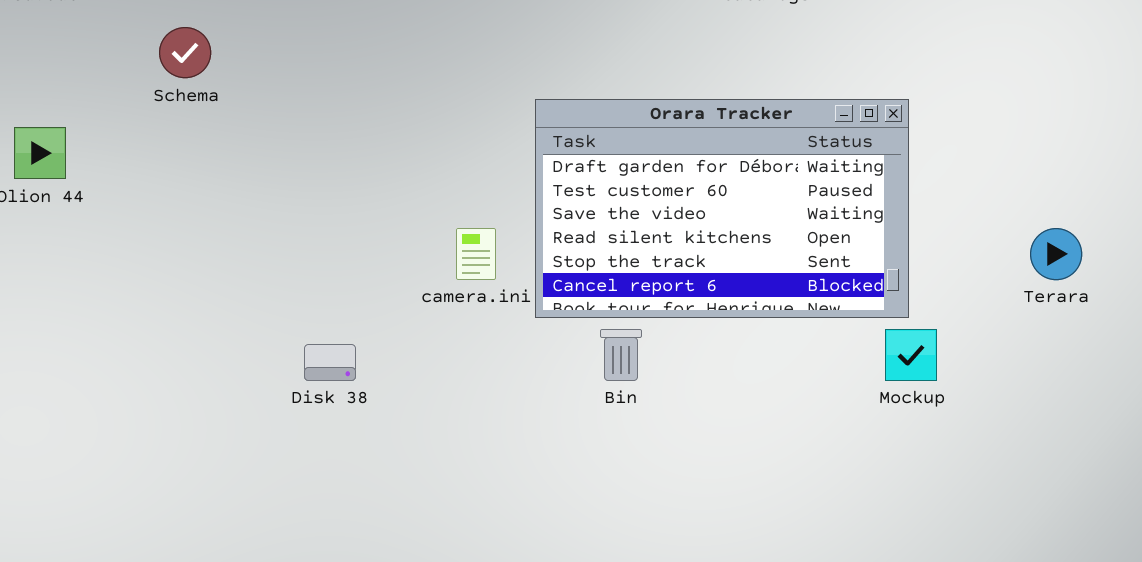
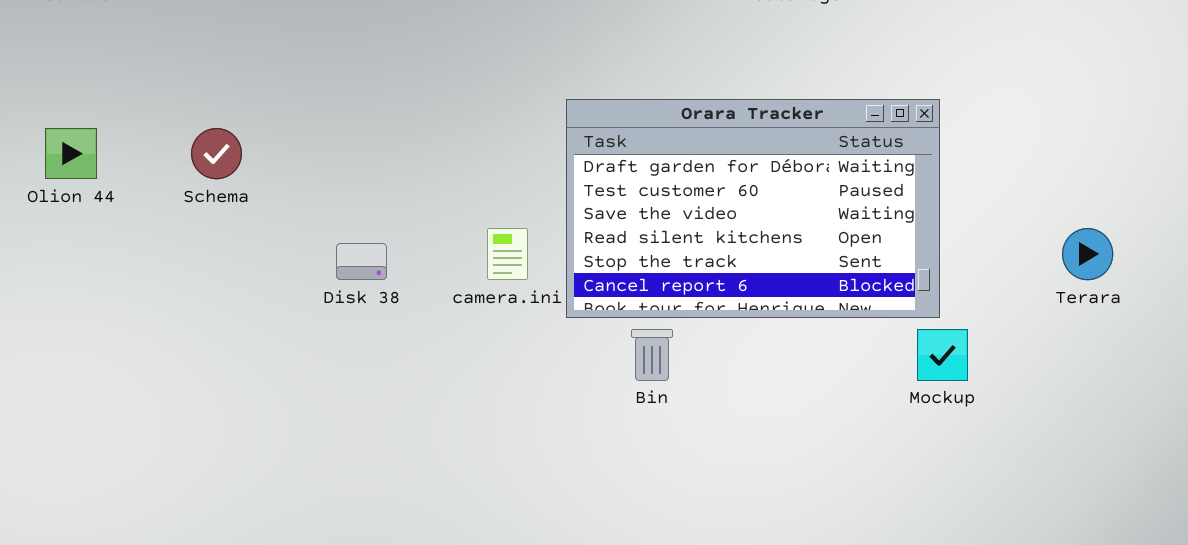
Schema: [159,27,211,78] -> [191,128,242,179], moved
Disk 38: [304,344,356,381] -> [336,243,387,280], moved

